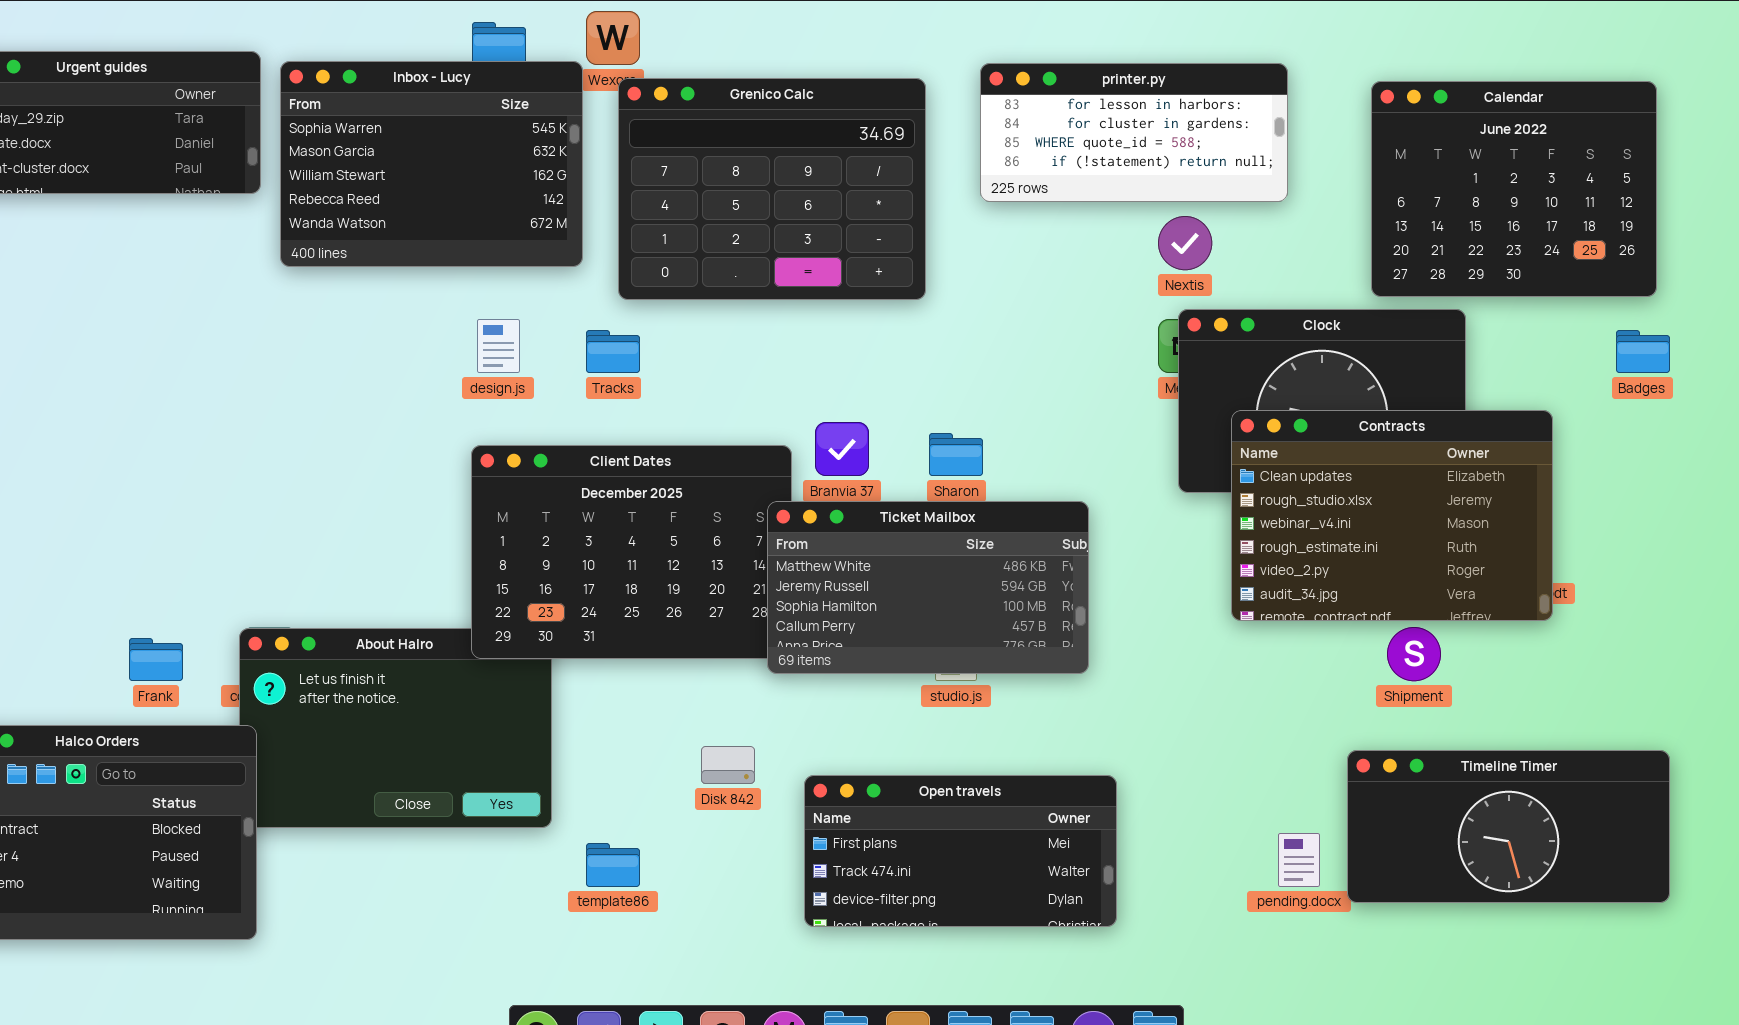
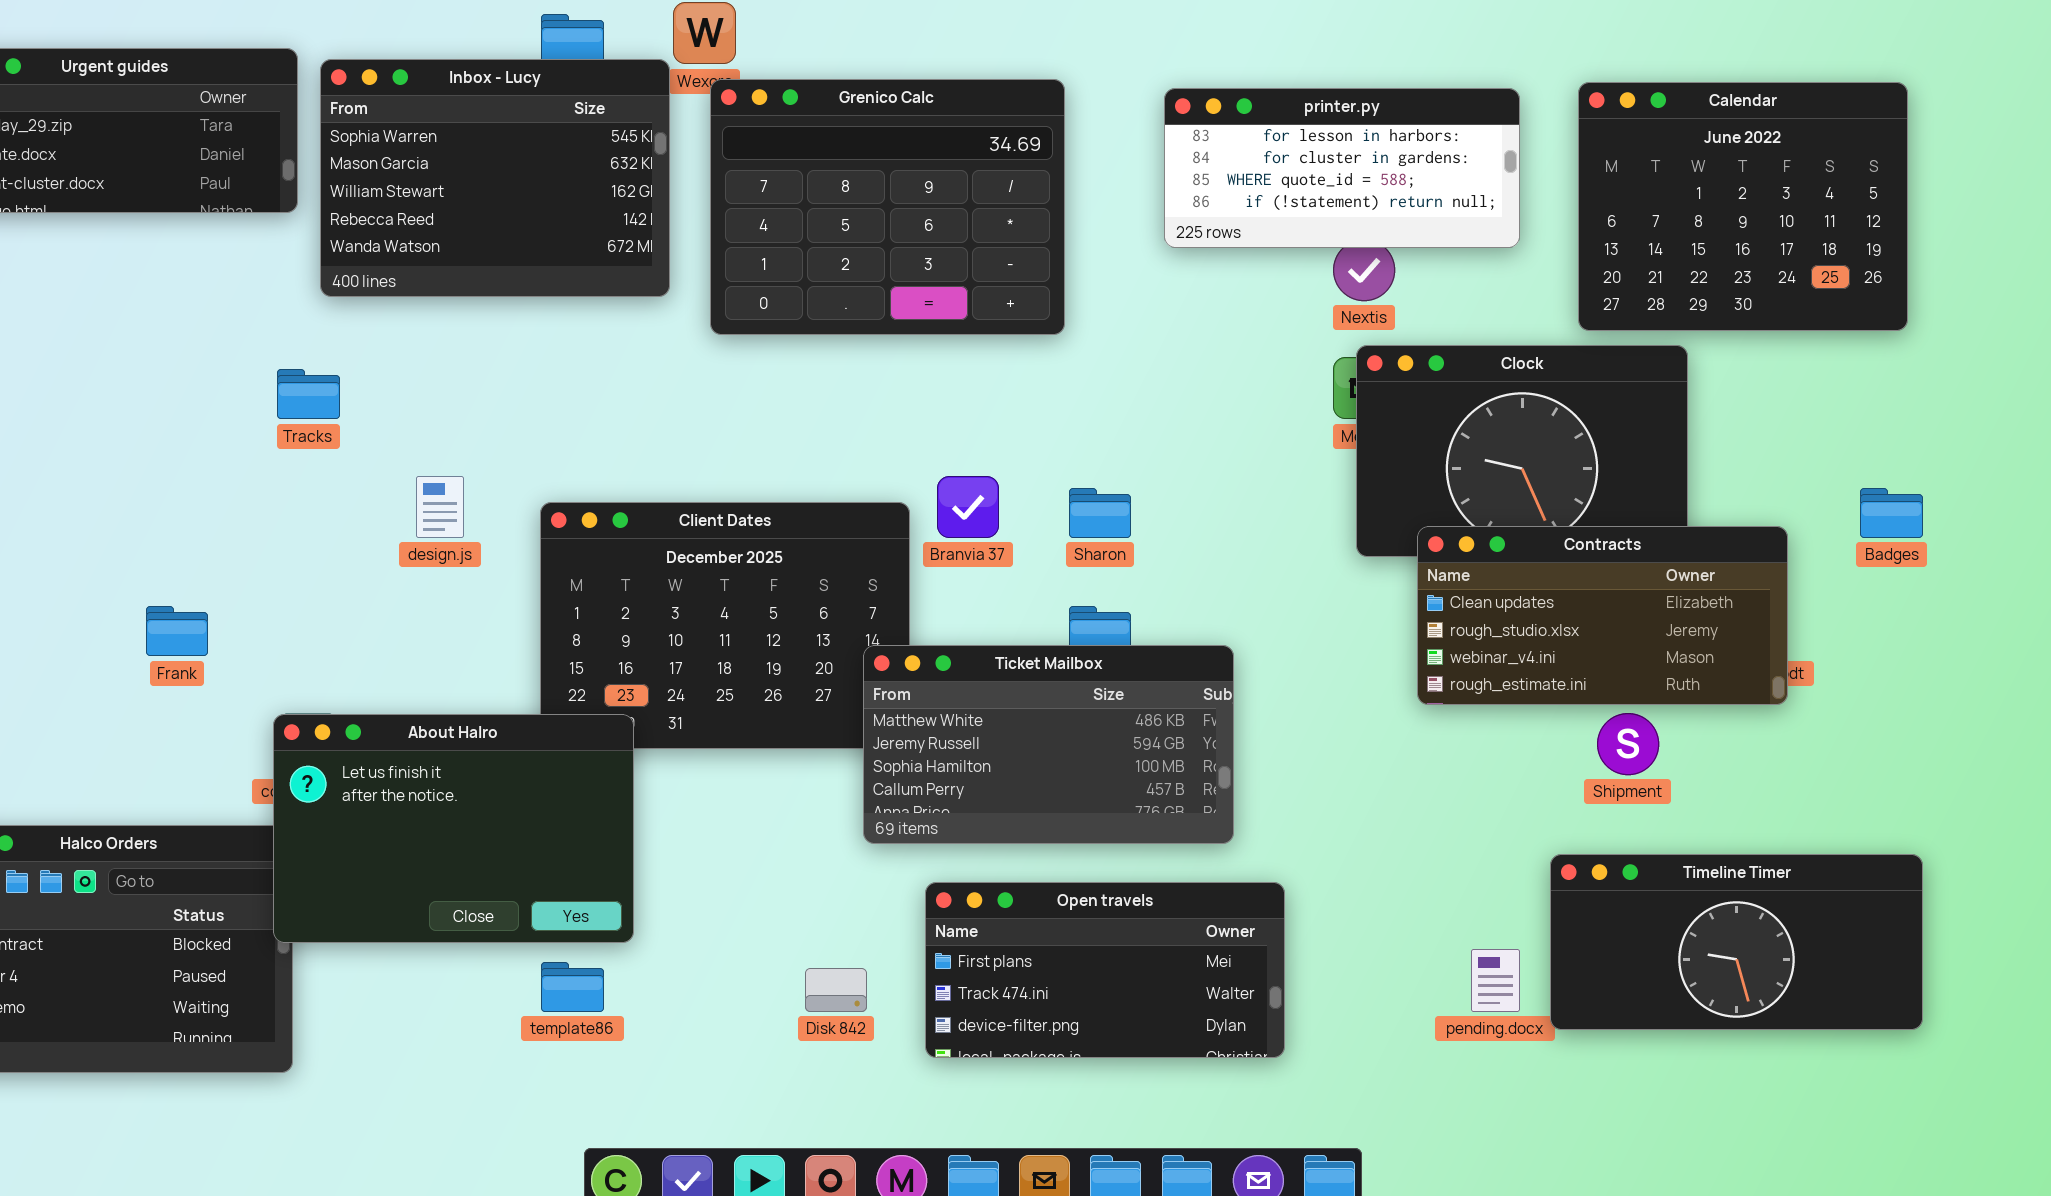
printer.py: [980,63,1288,202] -> [1164,88,1520,248], moved
design.js: [477,319,520,373] -> [416,476,464,538], moved
Tracks: [586,330,640,373] -> [277,369,340,419], moved
Badges: [1616,330,1670,373] -> [1860,488,1923,538], moved
Contracts: [1231,410,1553,621] -> [1417,526,1788,705], resized
Ticket Mailbox: [767,501,1089,674] -> [863,645,1234,844], moved
About Halro: [239,628,552,828] -> [273,714,634,943], raised
Frank: [129,638,183,681] -> [146,606,208,656], moved
Disk 842: [701,746,755,784] -> [805,968,867,1012], moved
template86: [586,843,640,887] -> [541,962,604,1012], moved

